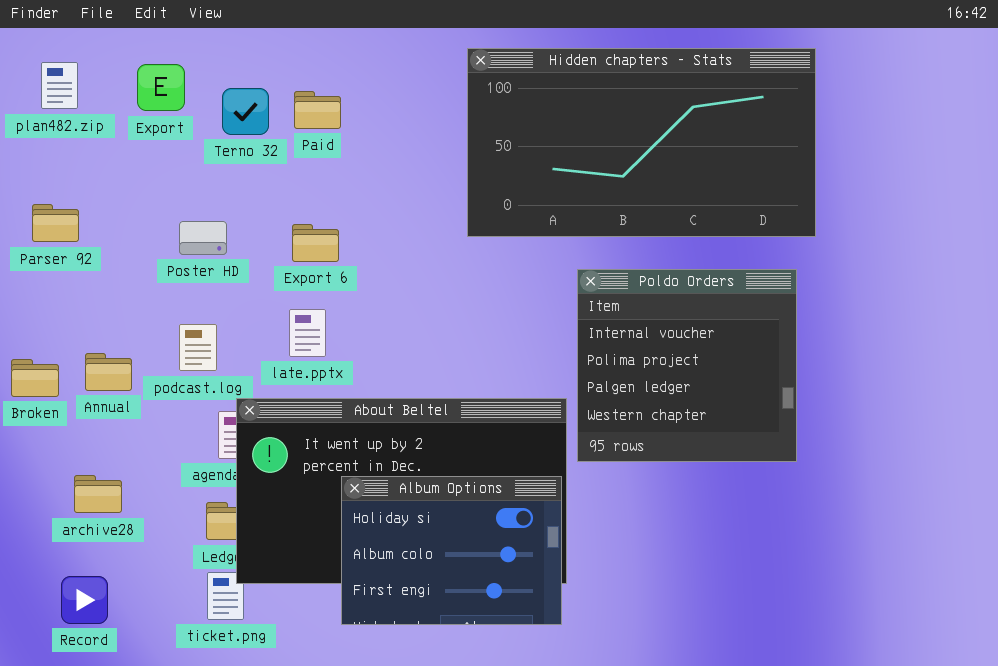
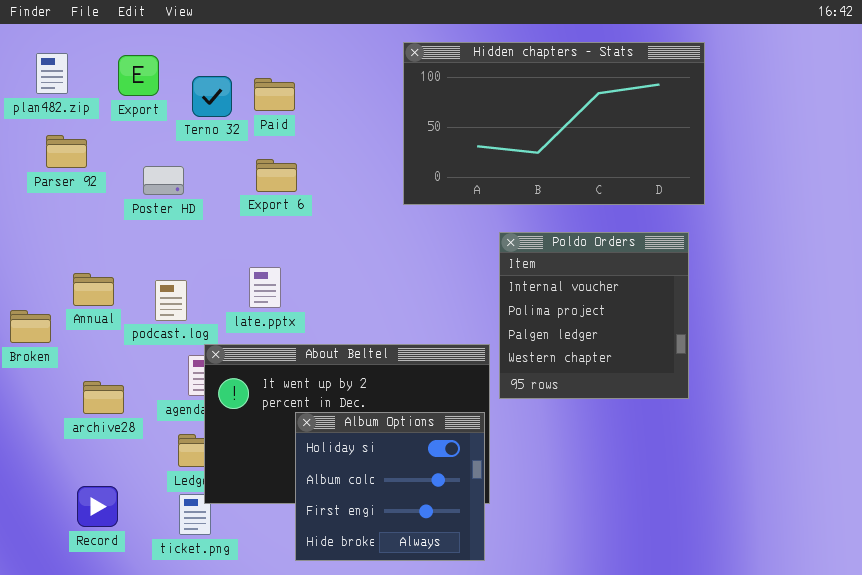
Parser 92: [32,204,79,242] -> [46,135,87,168], moved
Poster HD: [179,221,227,255] -> [143,166,184,195], moved
Export 6: [292,224,339,262] -> [256,159,297,192], moved
Annual: [85,353,132,391] -> [73,273,114,306], moved
archive28: [74,475,122,513] -> [83,381,124,414], moved
Album Options: [341,476,562,625] -> [295,412,485,561], resized
Record: [61,576,108,624] -> [77,486,118,527], moved

